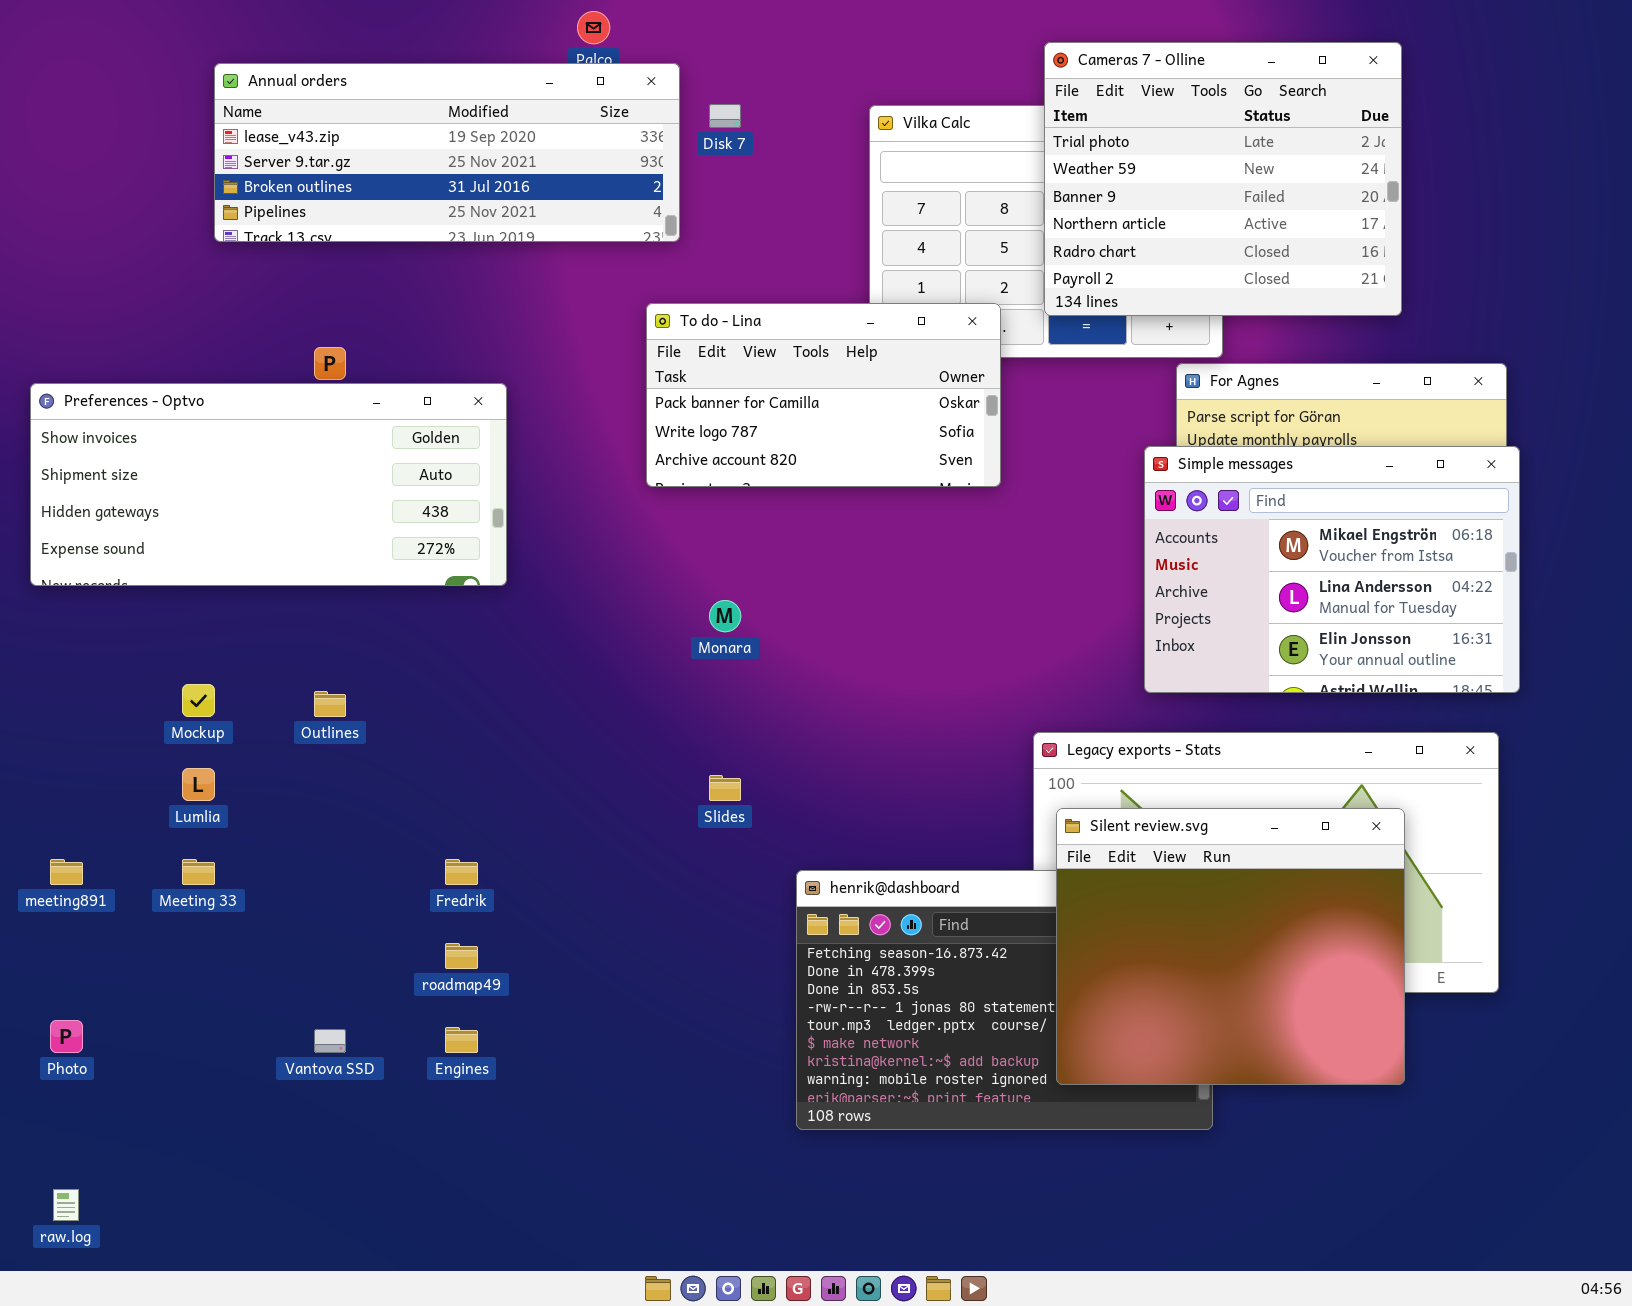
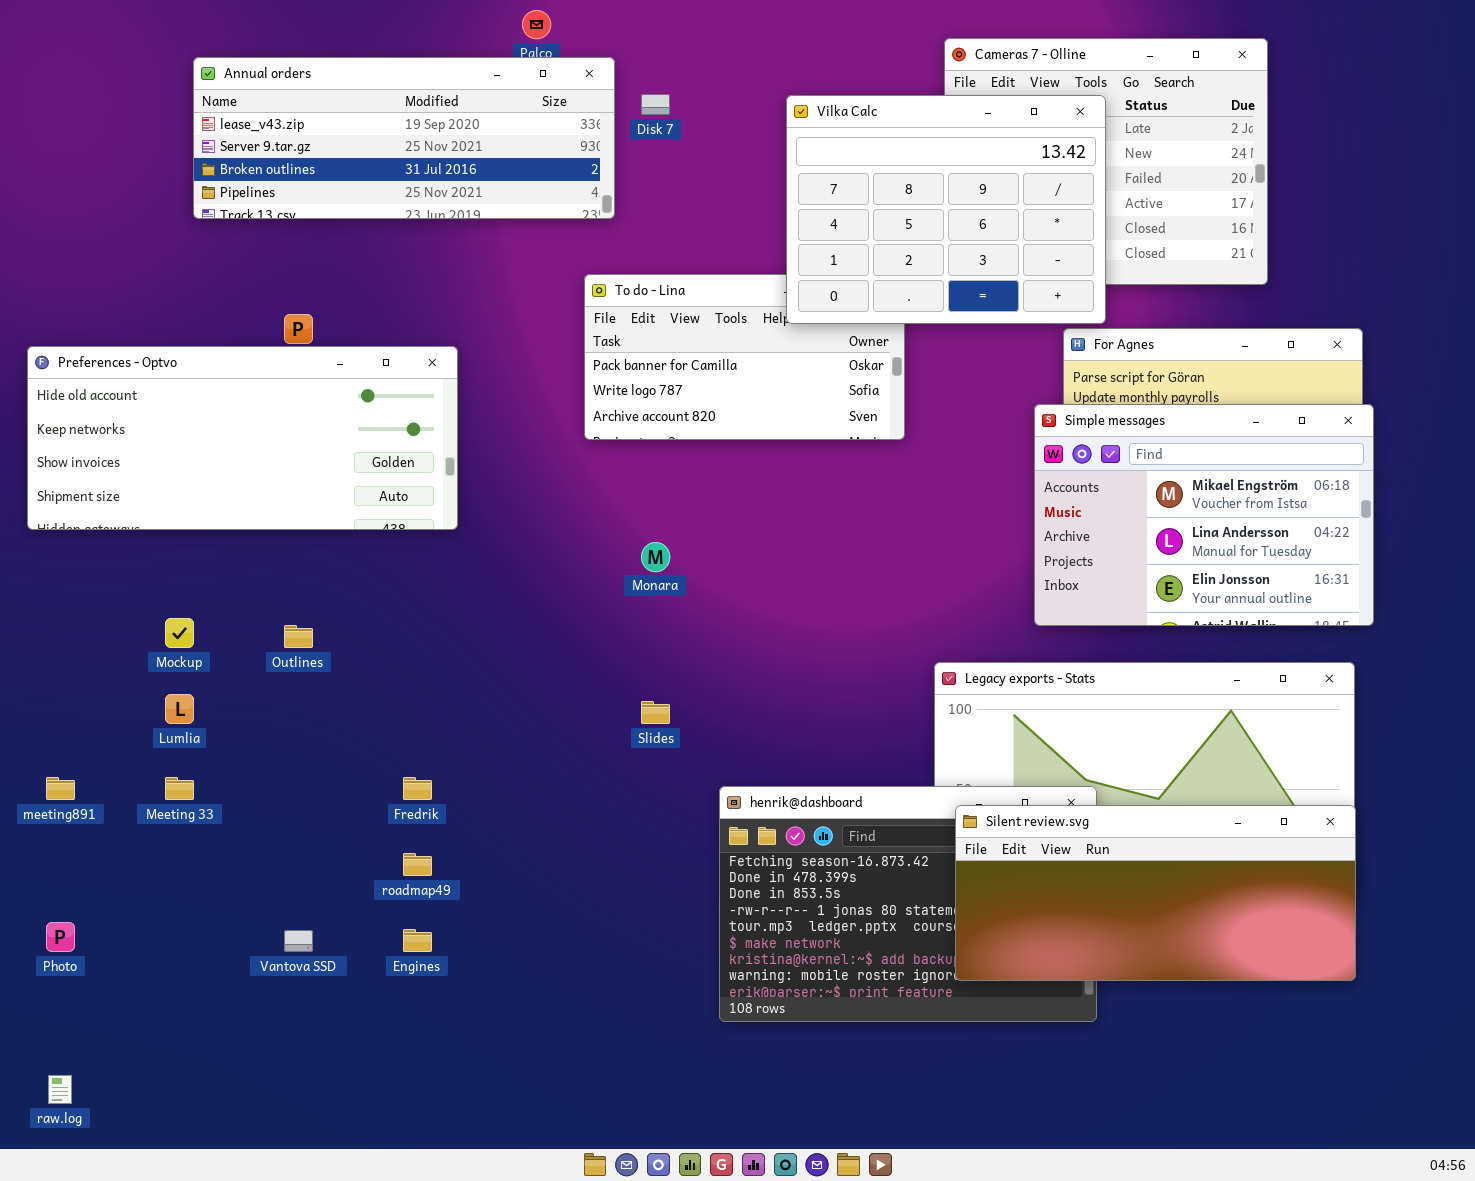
Vilka Calc: [869,105,1223,358] -> [786,95,1106,324], raised
Preferences - Optvo: [30,383,507,586] -> [27,346,458,530], scrolled up 2 rows
Silent review.svg: [1056,808,1405,1085] -> [955,805,1356,981], resized

